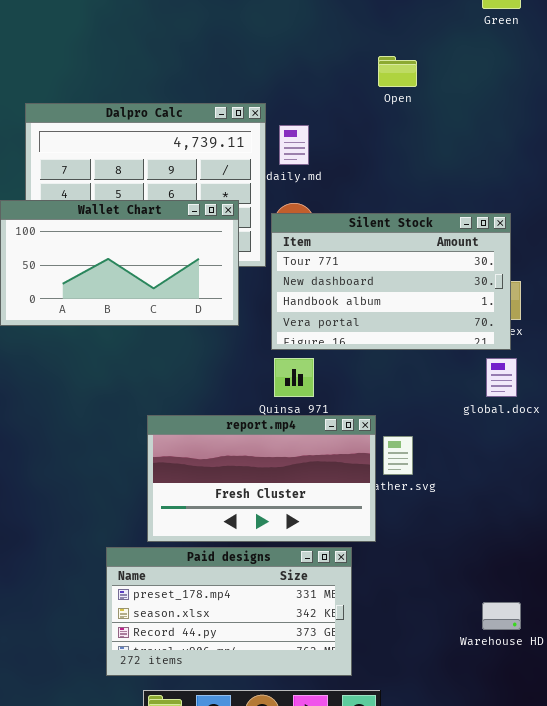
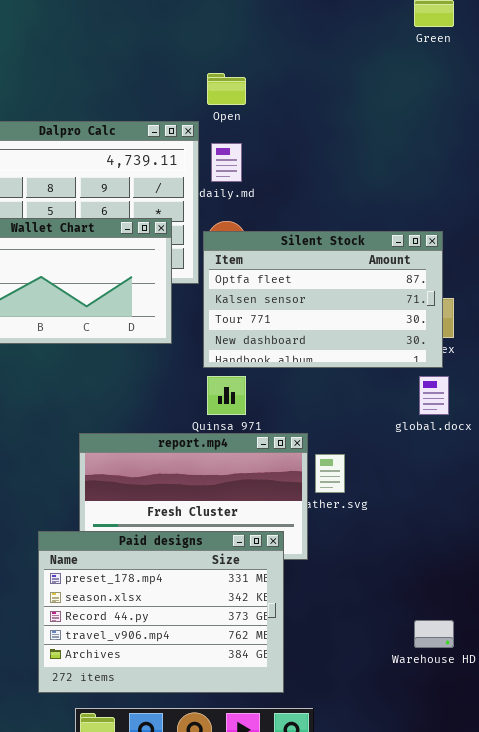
Open: [378,56,417,87] -> [207,73,246,105], moved
Silent Stock: [271,213,511,350] -> [203,231,443,368], scrolled up 2 rows
Paid designs: [106,547,352,676] -> [38,531,284,693], resized

